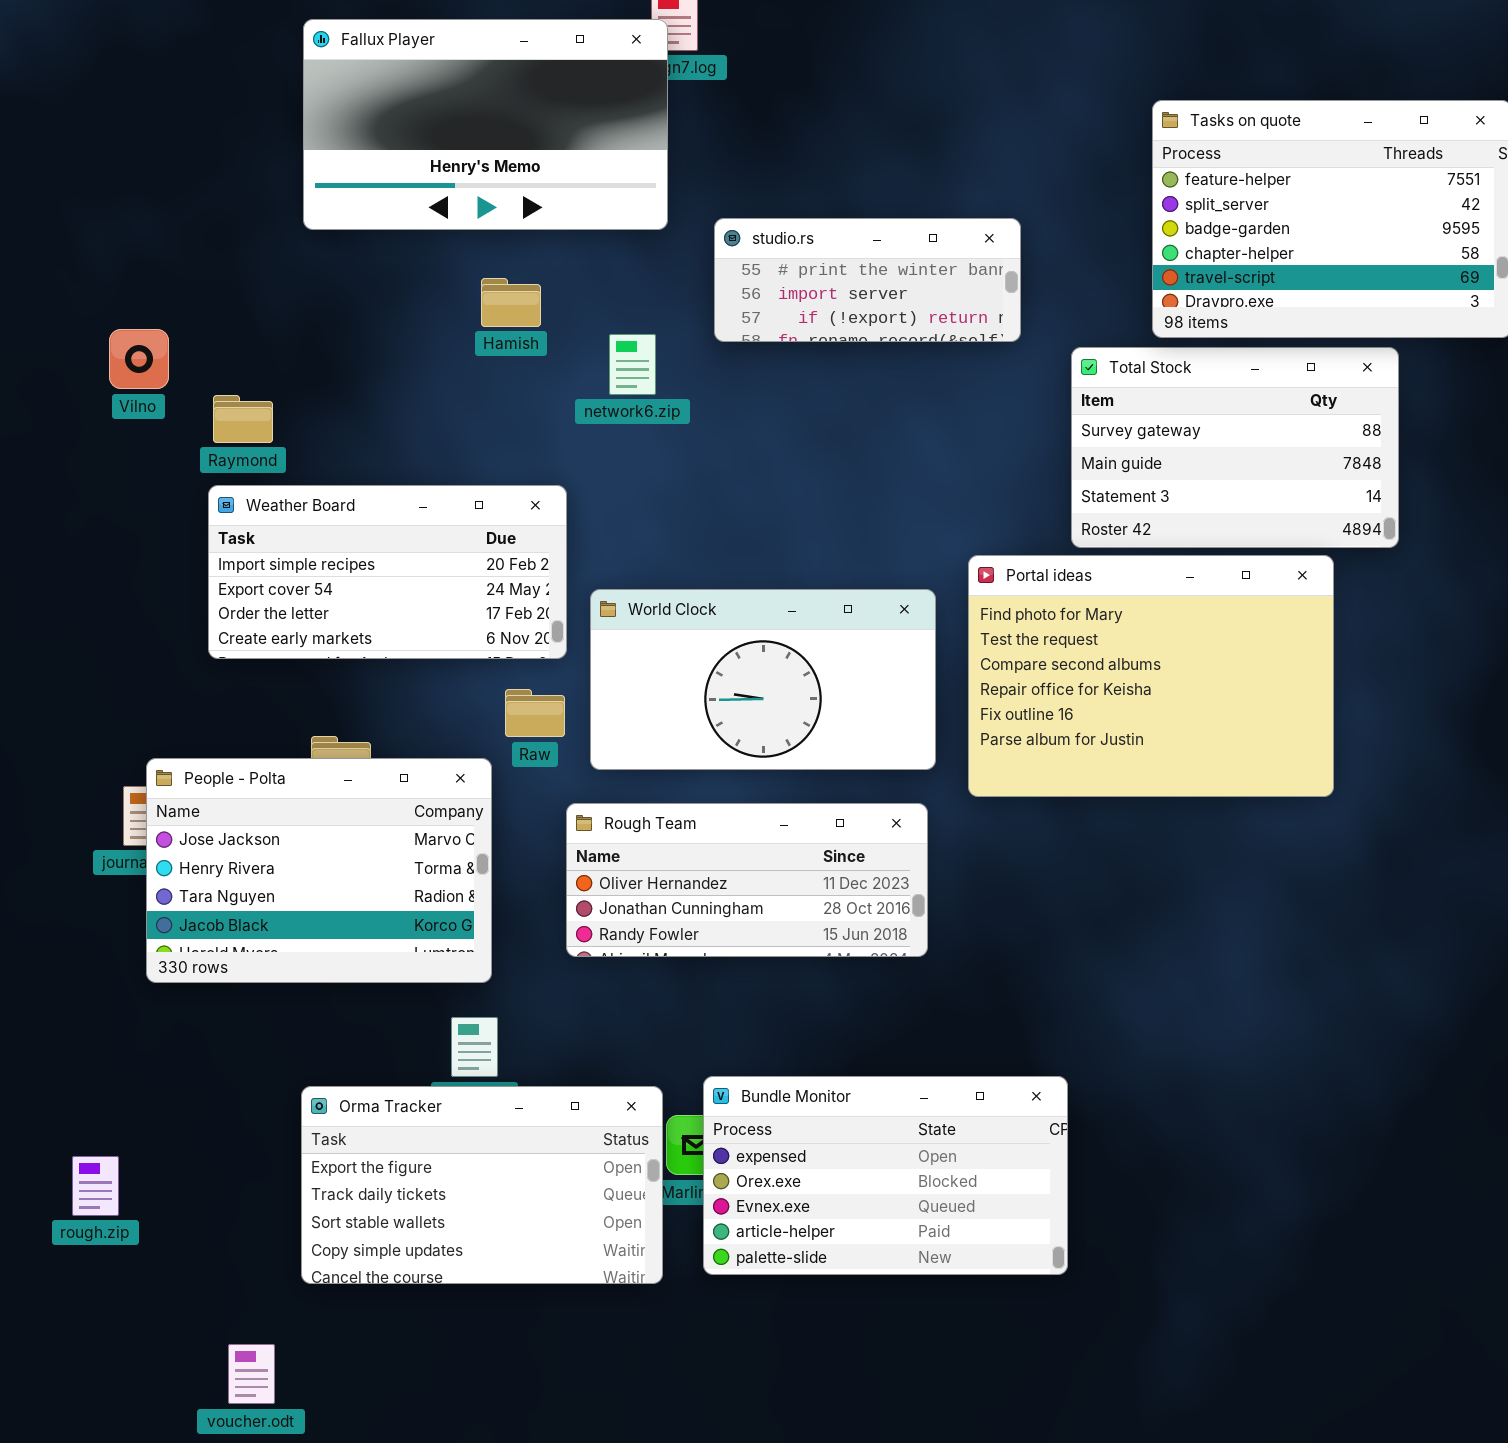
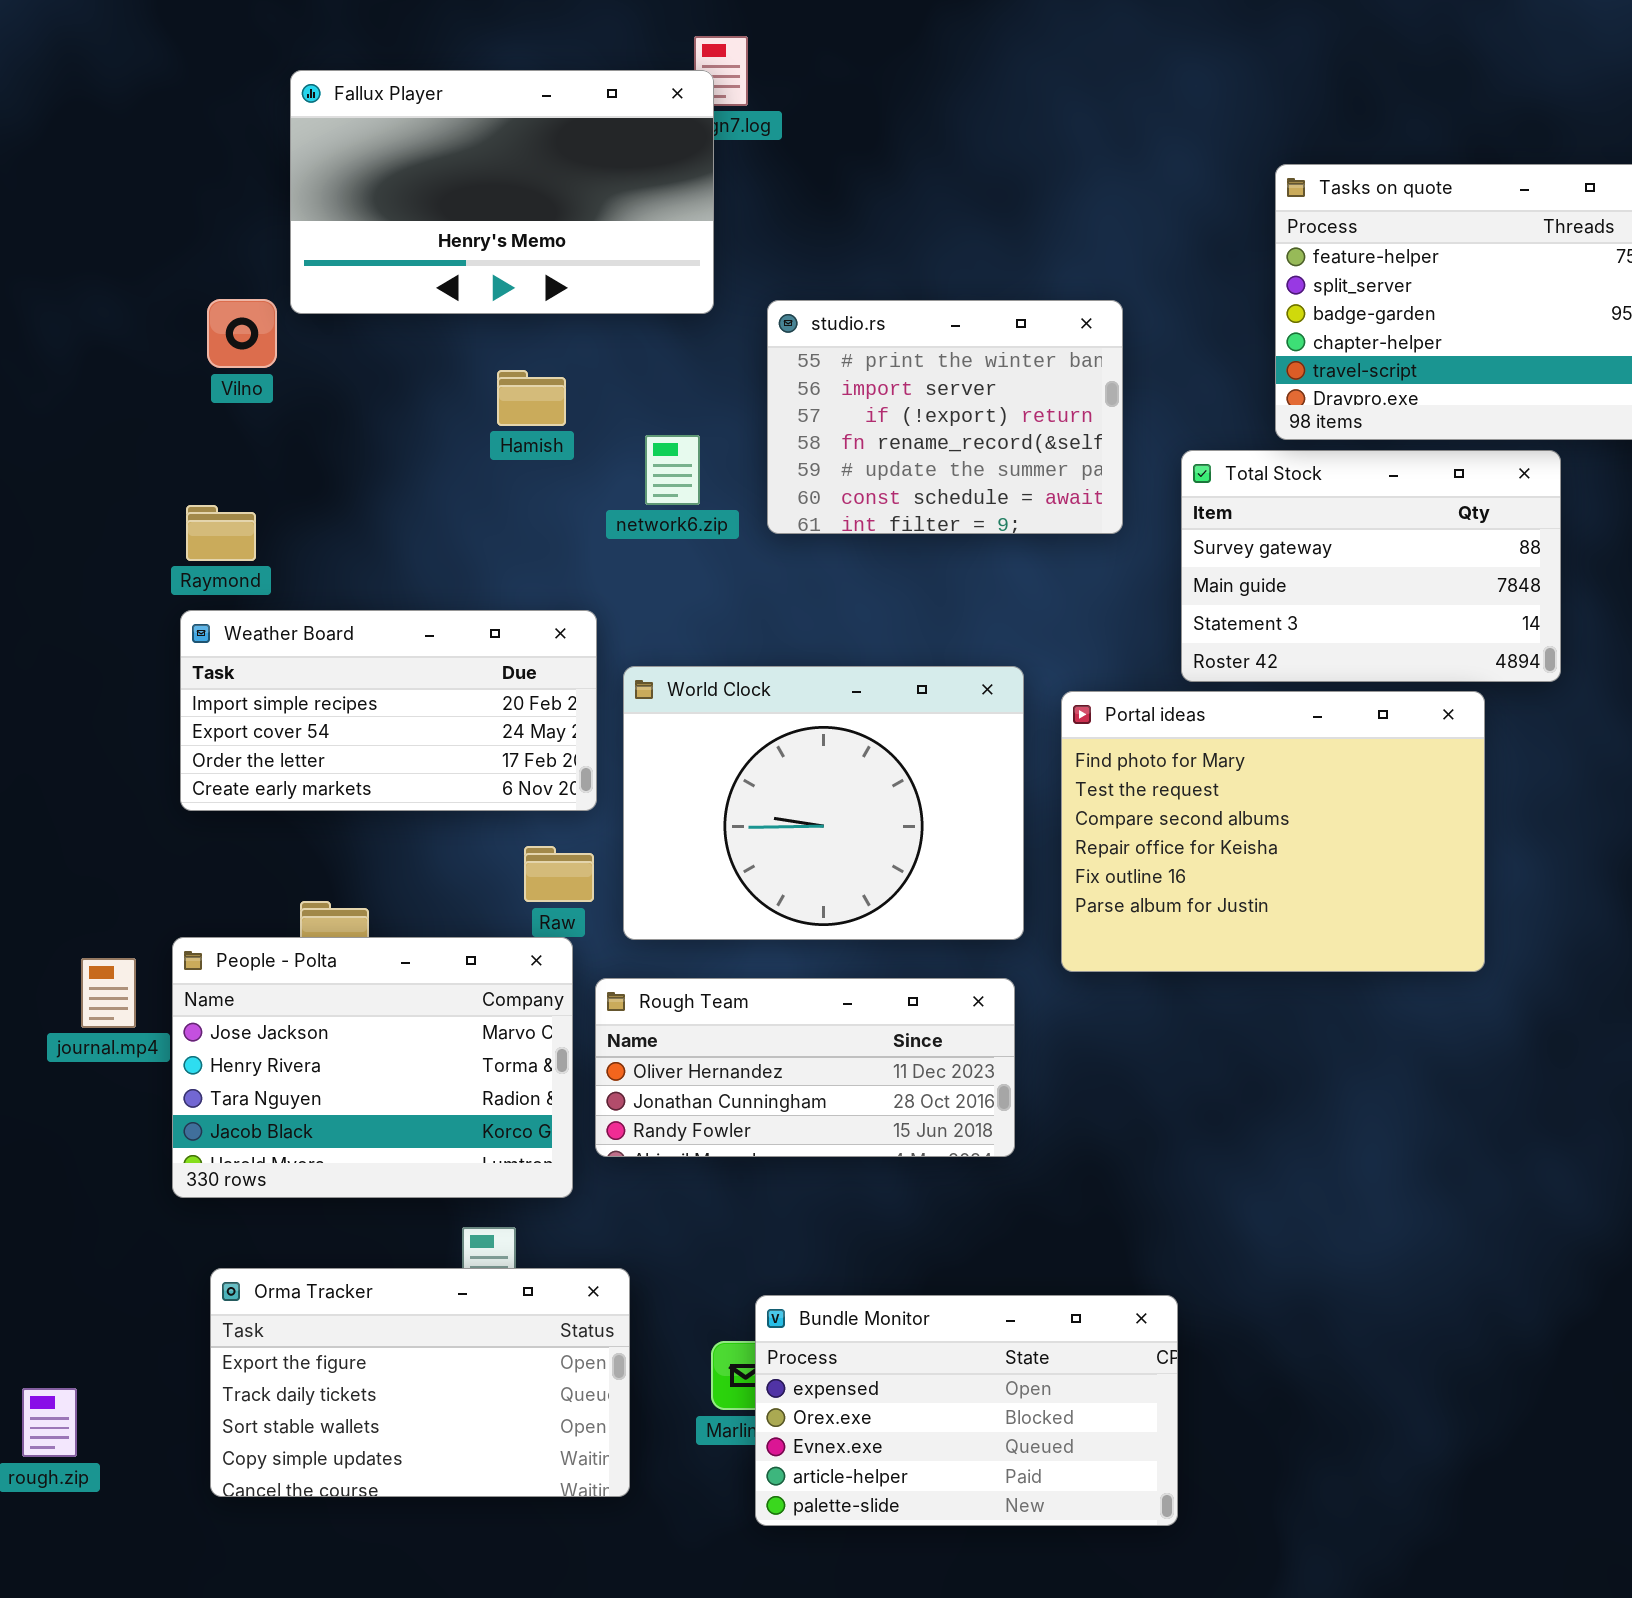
studio.rs: [714,218,1021,342] -> [767,300,1123,534], resized
Vilno: [109,329,169,389] -> [207,299,277,368], moved
World Clock: [590,589,936,770] -> [623,666,1024,940], resized
People - Polta: [146,758,492,983] -> [172,937,573,1198], moved
Orma Tracker: [301,1086,663,1284] -> [210,1268,630,1497], moved

